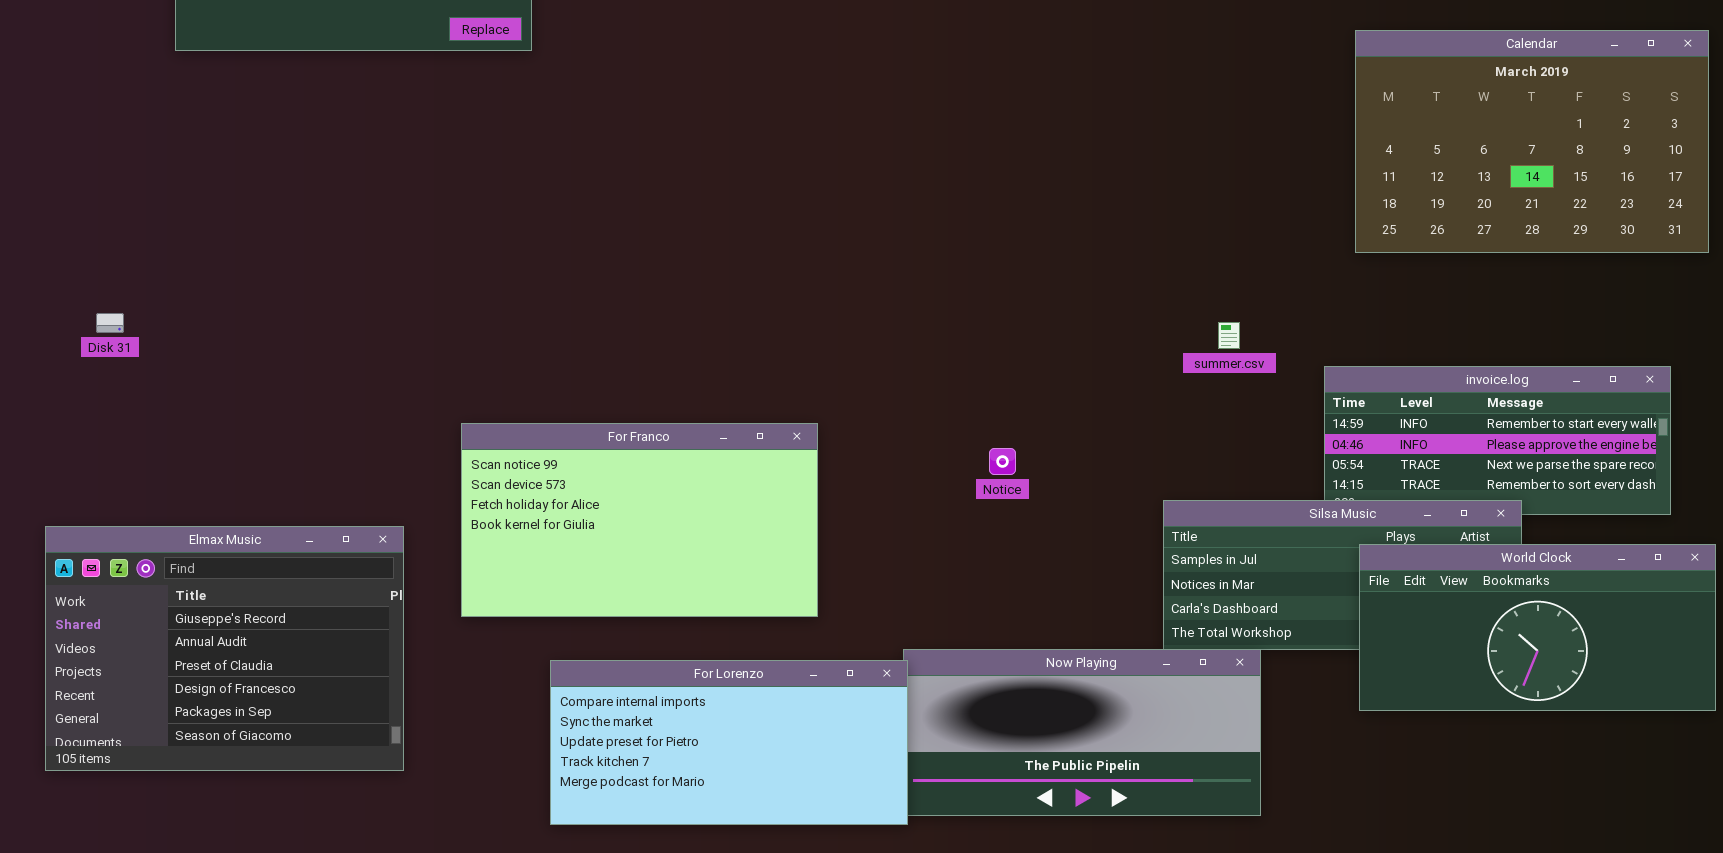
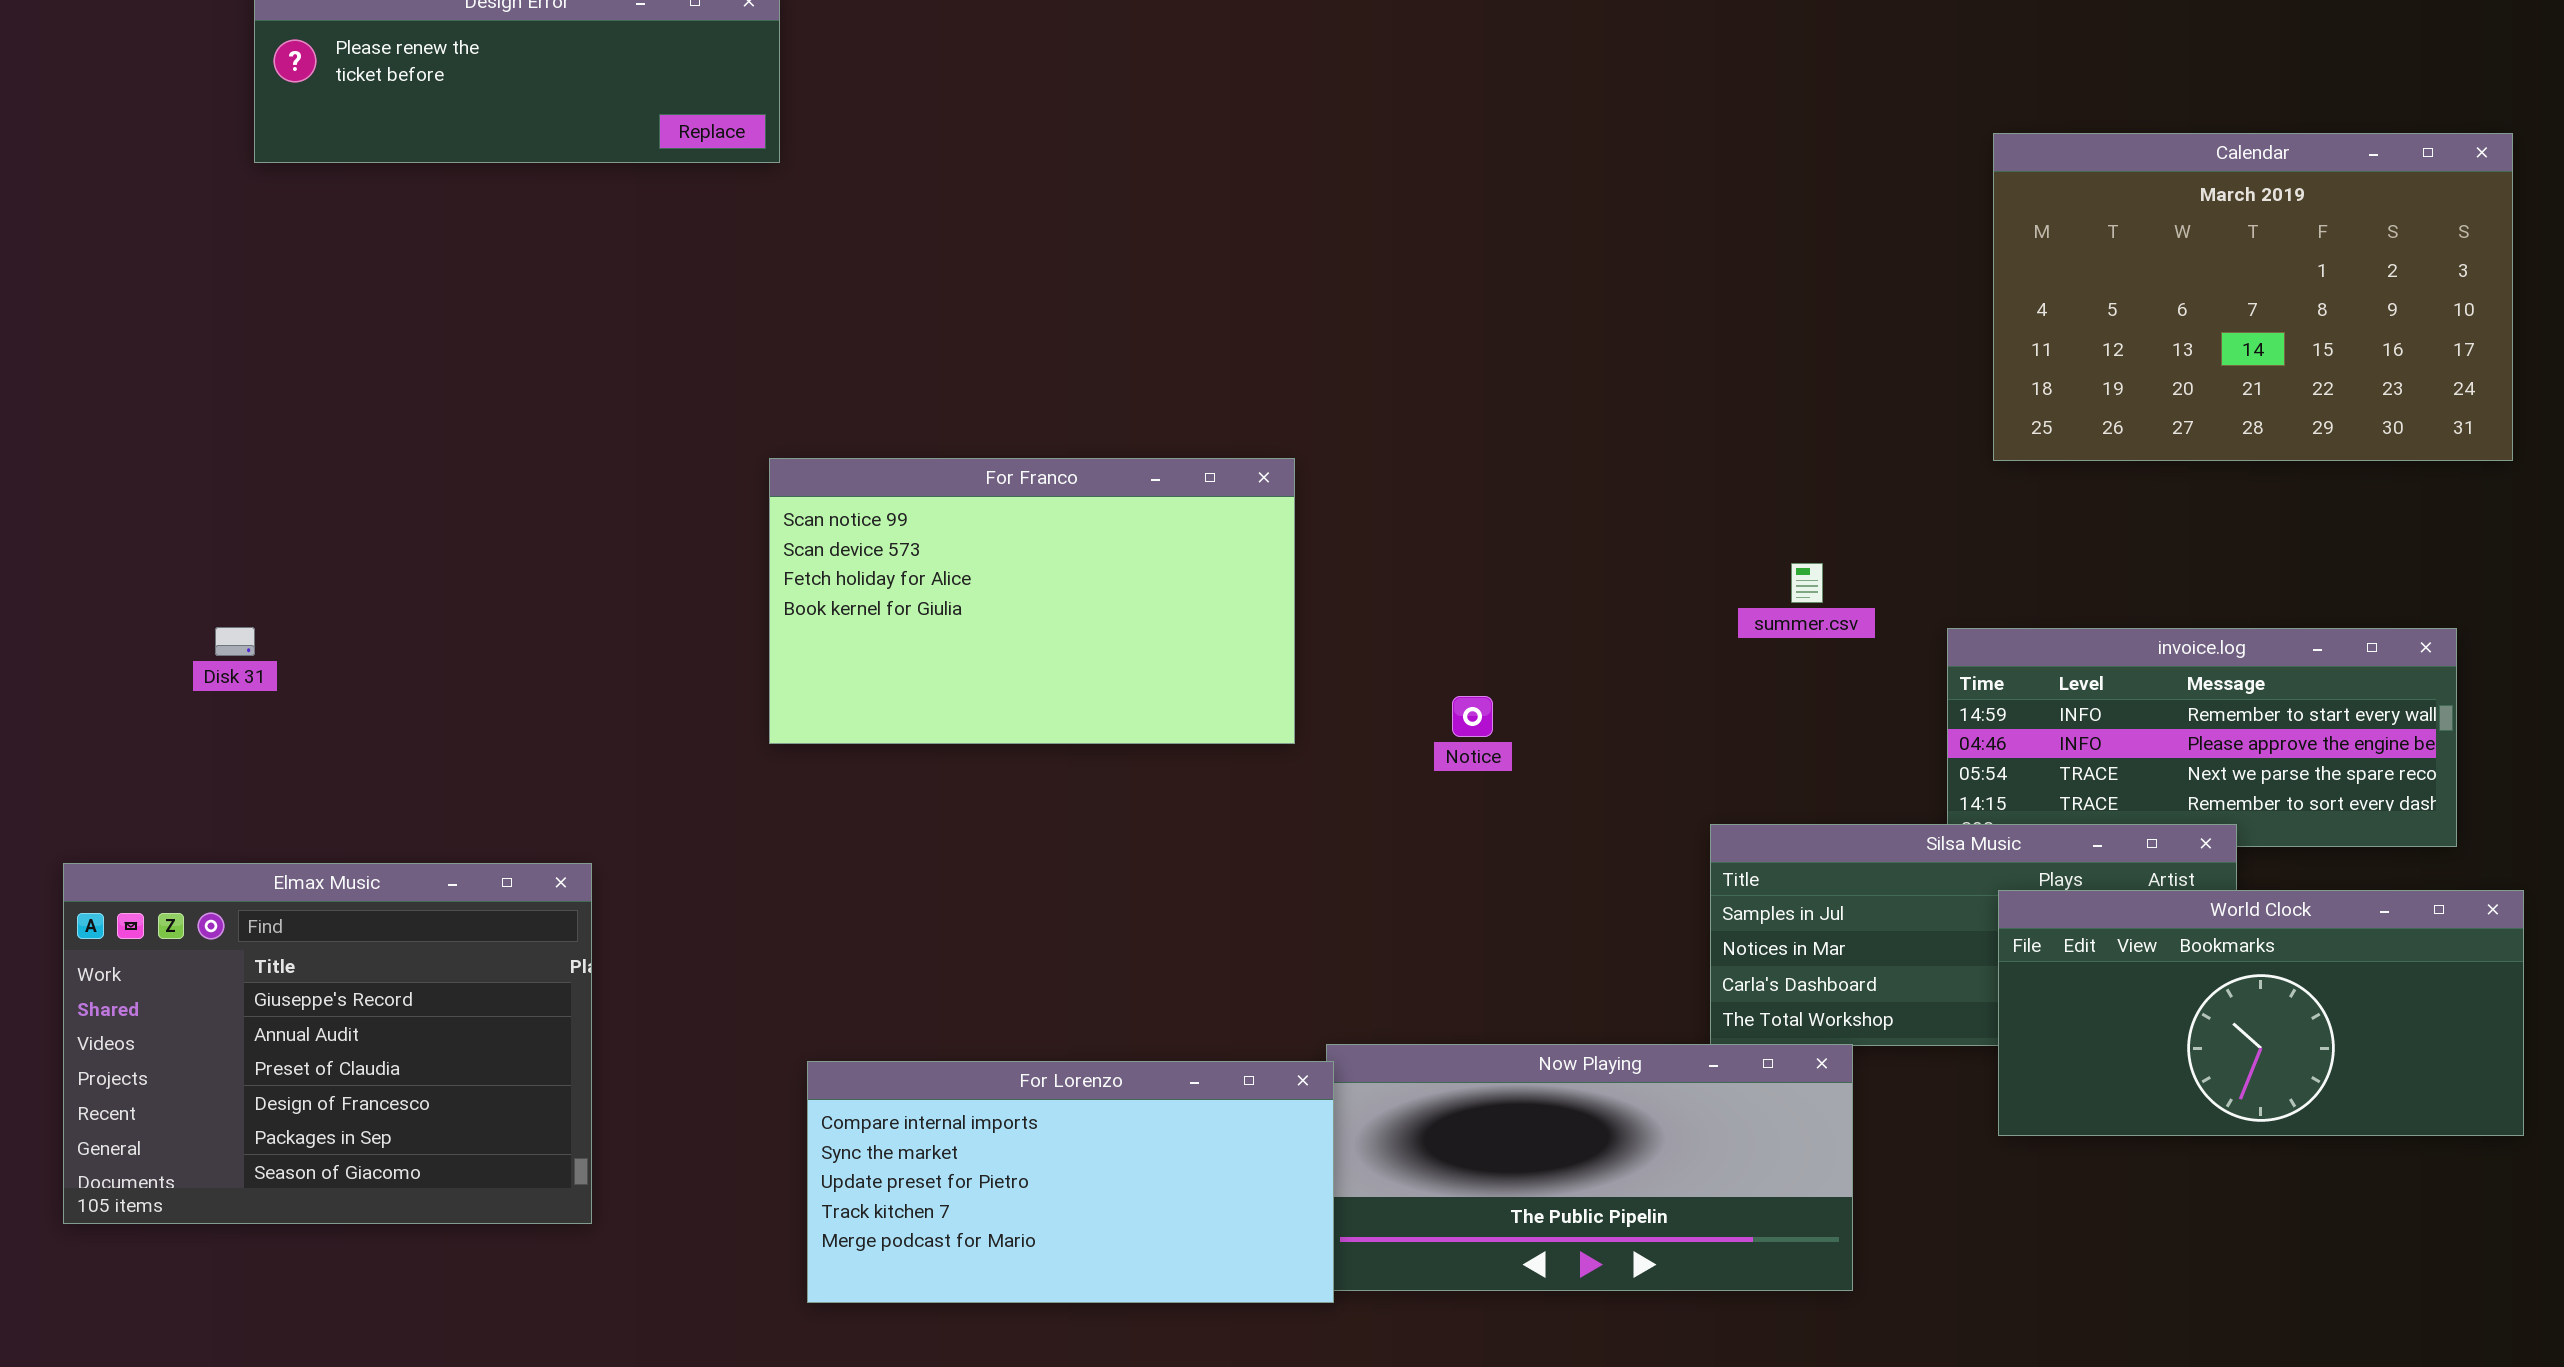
Disk 31: [96,313,124,333] -> [215,627,255,656], moved
For Franco: [461,423,818,617] -> [769,458,1295,744], moved
Notice: [989,448,1016,475] -> [1452,696,1493,737], moved

